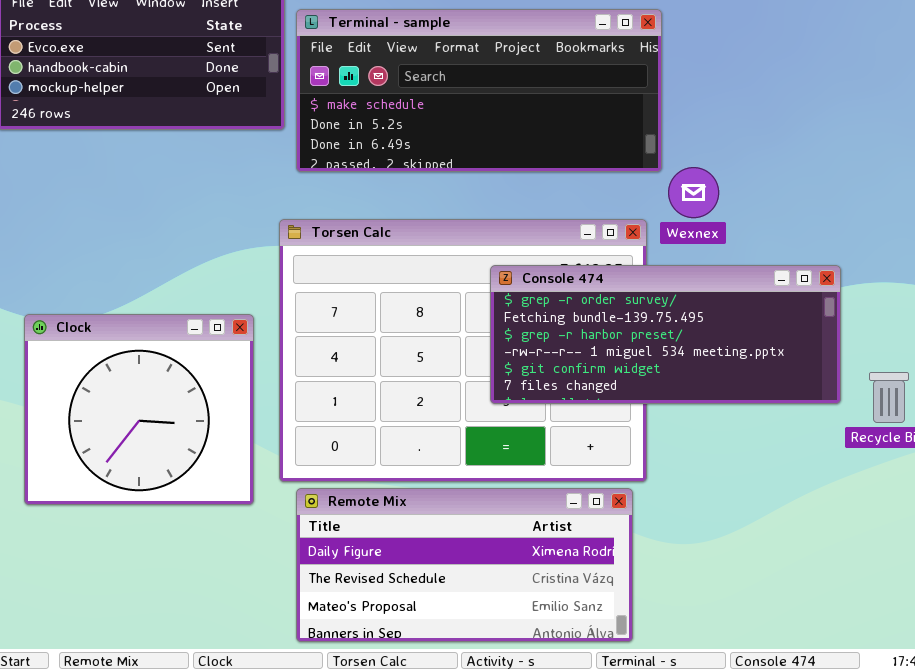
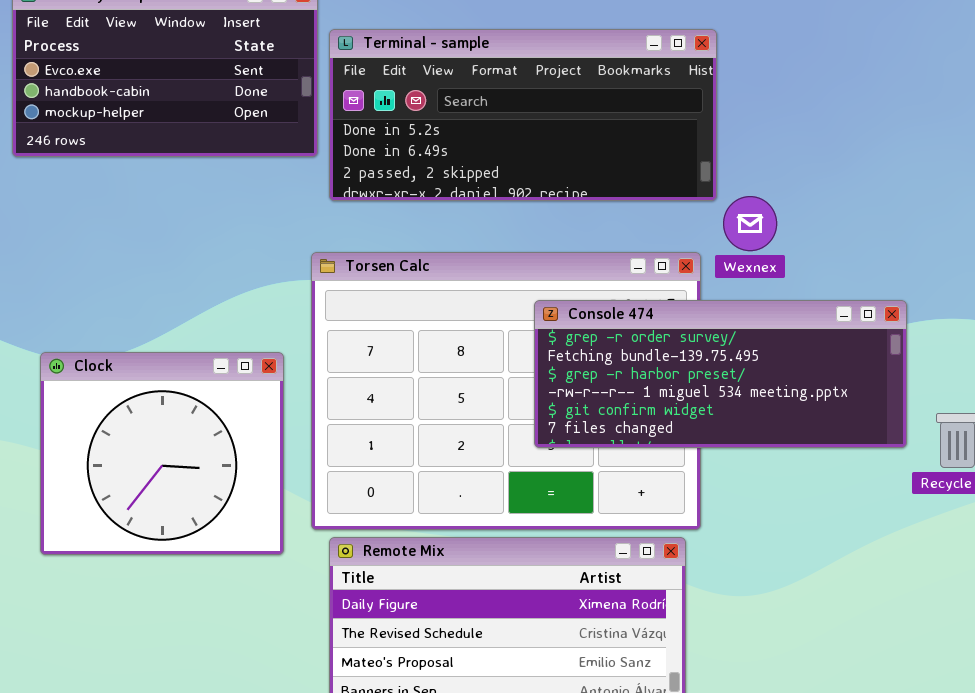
Terminal - sample: [296,9,662,172] -> [329,29,717,201], scrolled down 1 row

